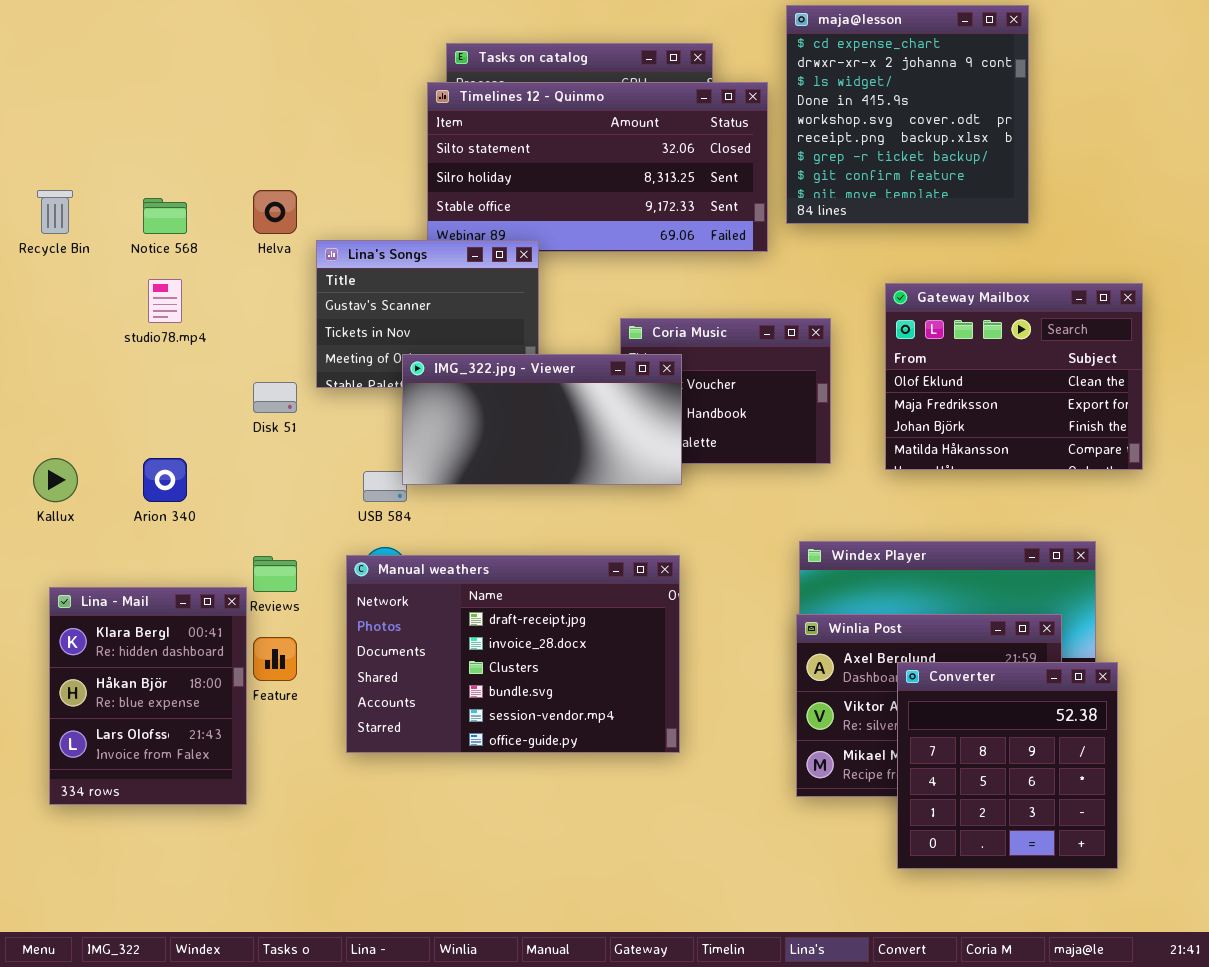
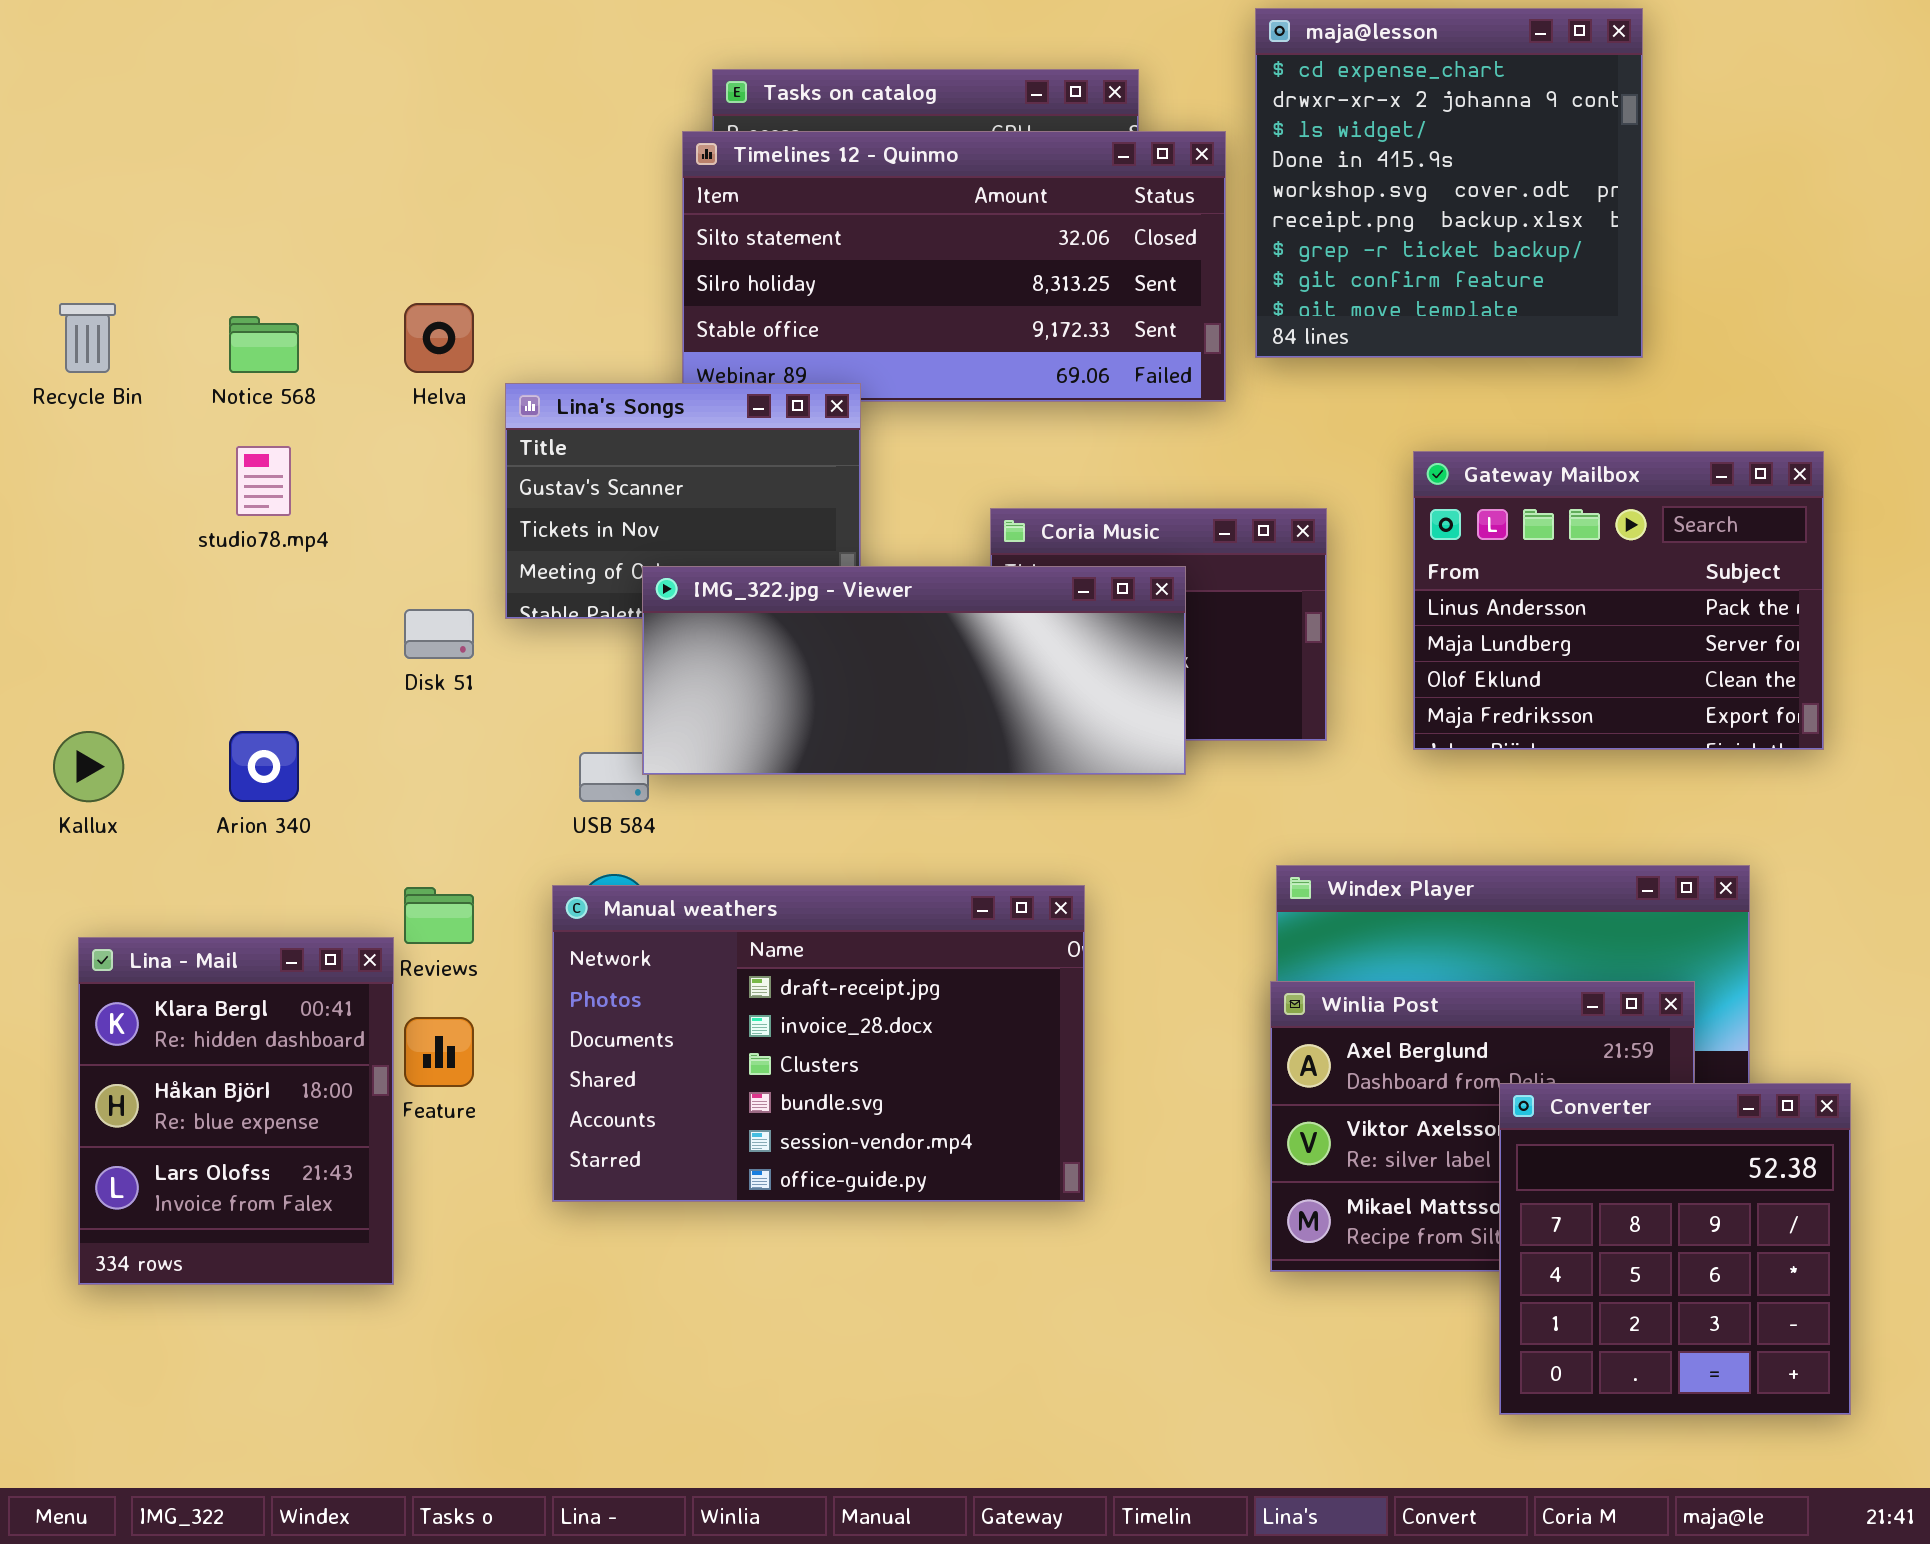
Gateway Mailbox: [885,283,1143,470] -> [1413,451,1824,750], scrolled up 2 rows
IMG_322.jpg - Viewer: [402,354,682,485] -> [642,566,1186,775], resized
Converter: [897,662,1118,869] -> [1499,1083,1851,1415], moved

